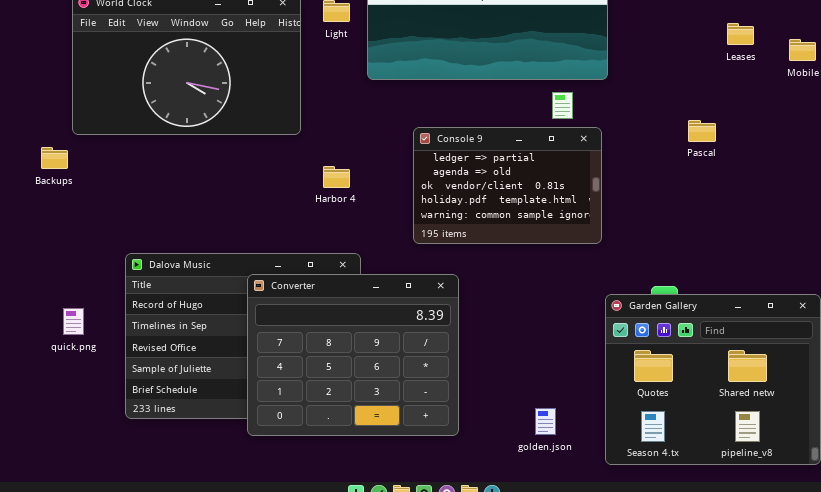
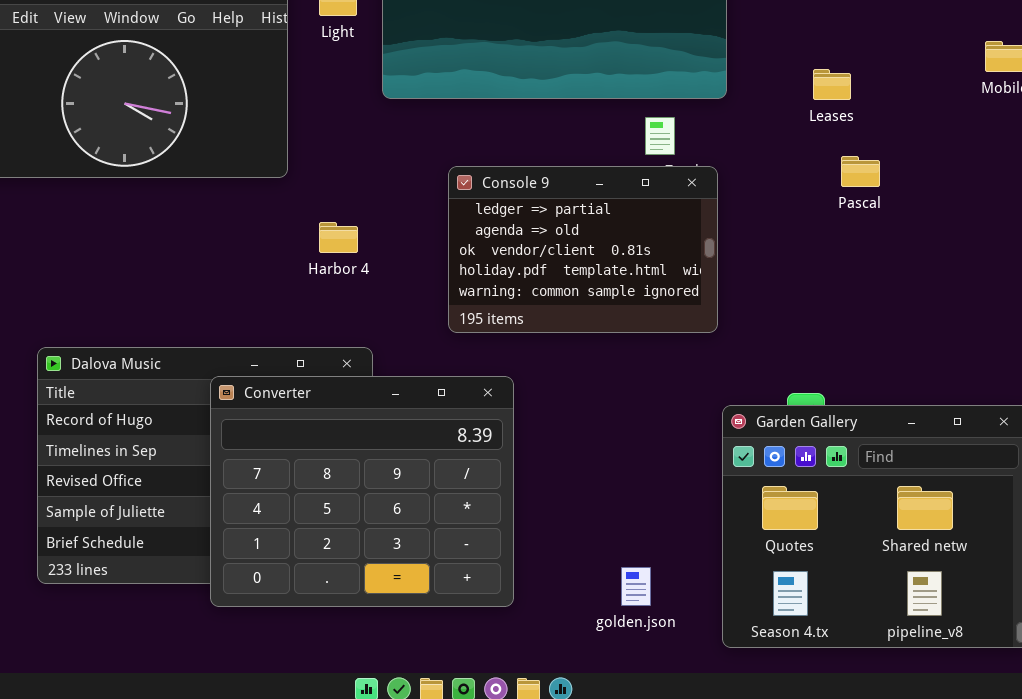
Leases: [727,23,754,45] -> [813,69,851,100], moved

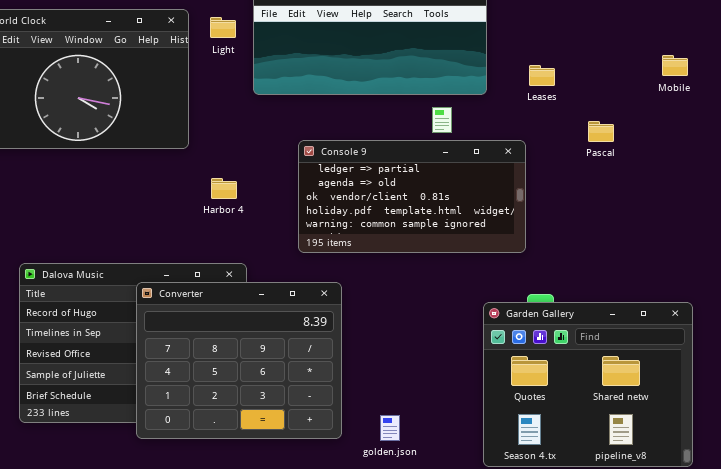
Leases: [813,69,851,100] -> [529,65,555,86], moved
Pascal: [841,156,880,187] -> [588,121,614,142], moved
Console 9: [448,166,718,333] -> [298,140,526,253], resized
golden.json: [621,567,651,606] -> [380,415,400,441], moved

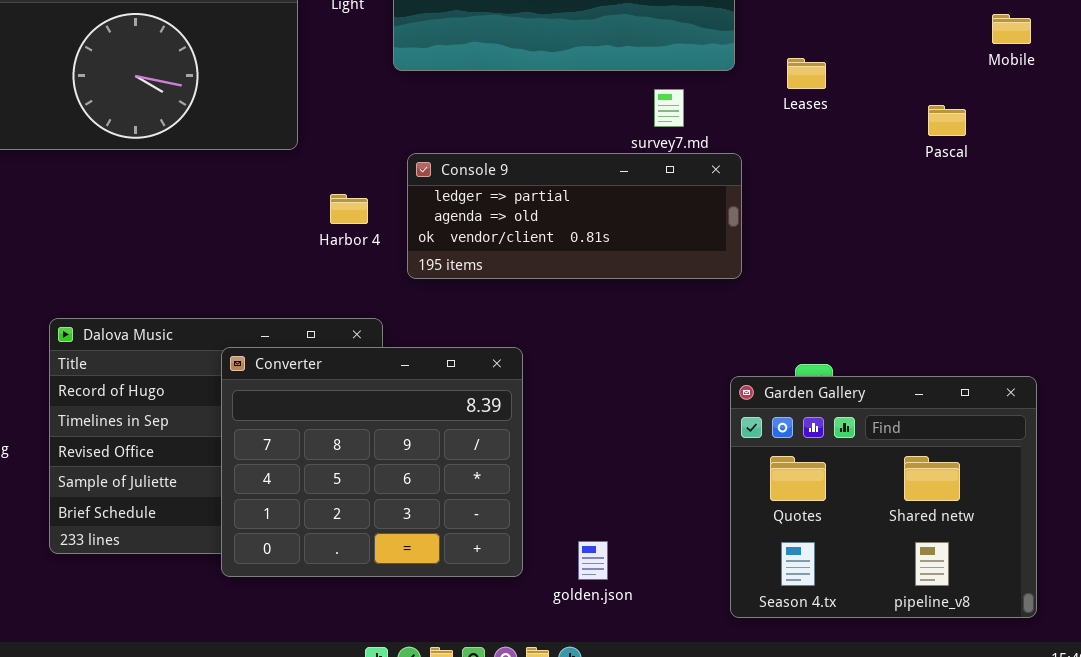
Leases: [529,65,555,86] -> [787,58,826,89], moved
Pascal: [588,121,614,142] -> [928,105,966,136], moved
Console 9: [298,140,526,253] -> [407,153,742,279], moved, resized

